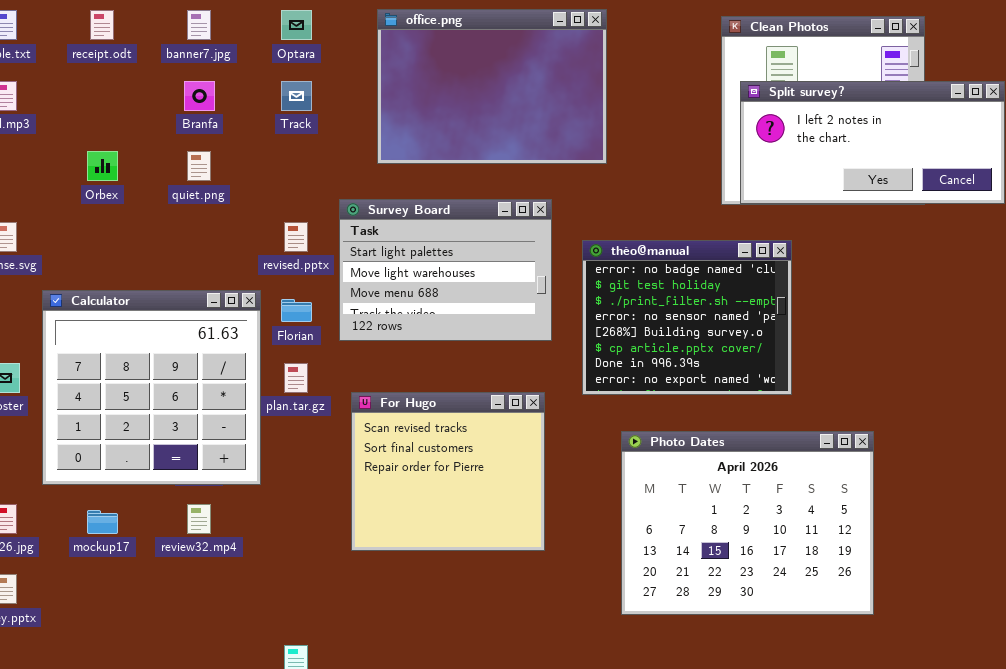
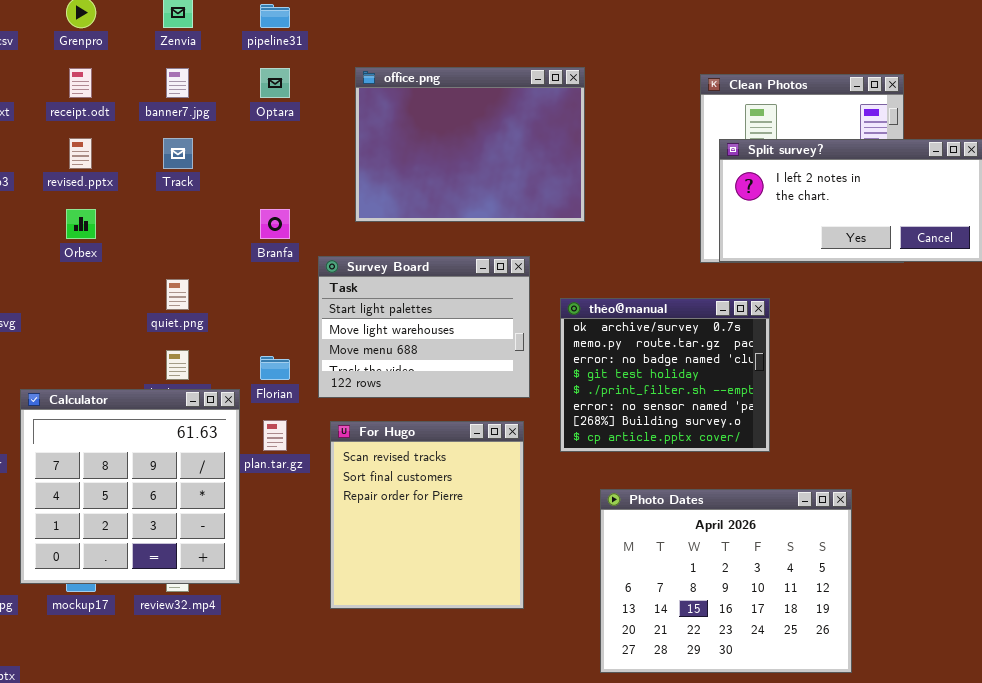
Branfa: [184,81,215,111] -> [260,209,290,239], moved
Track: [281,81,312,111] -> [163,138,193,169], moved
quiet.png: [187,151,211,181] -> [166,279,189,310], moved
revised.pptx: [284,222,308,252] -> [69,138,92,169], moved
théo@manual: [582,240,792,395] -> [560,298,770,452], scrolled up 2 rows
Calculator: [42,290,261,485] -> [20,389,240,584], moved
For Hugo: [351,392,545,551] -> [330,421,524,609], resized

